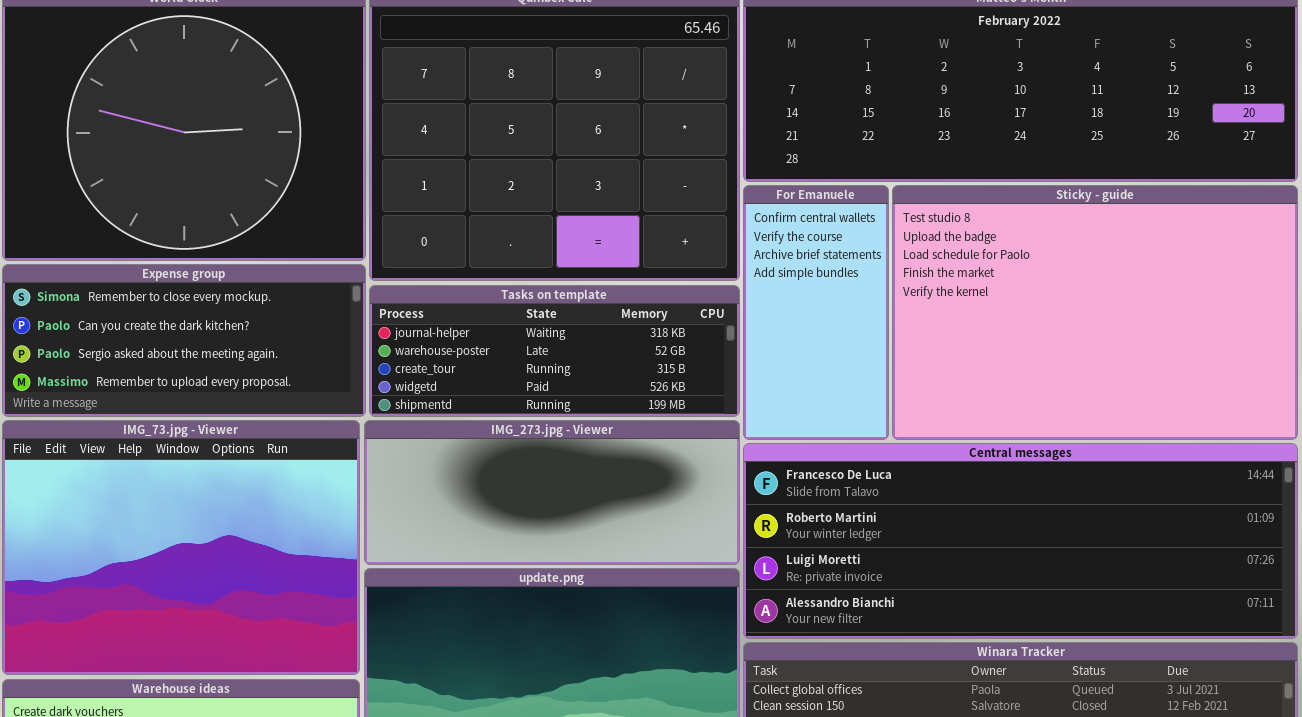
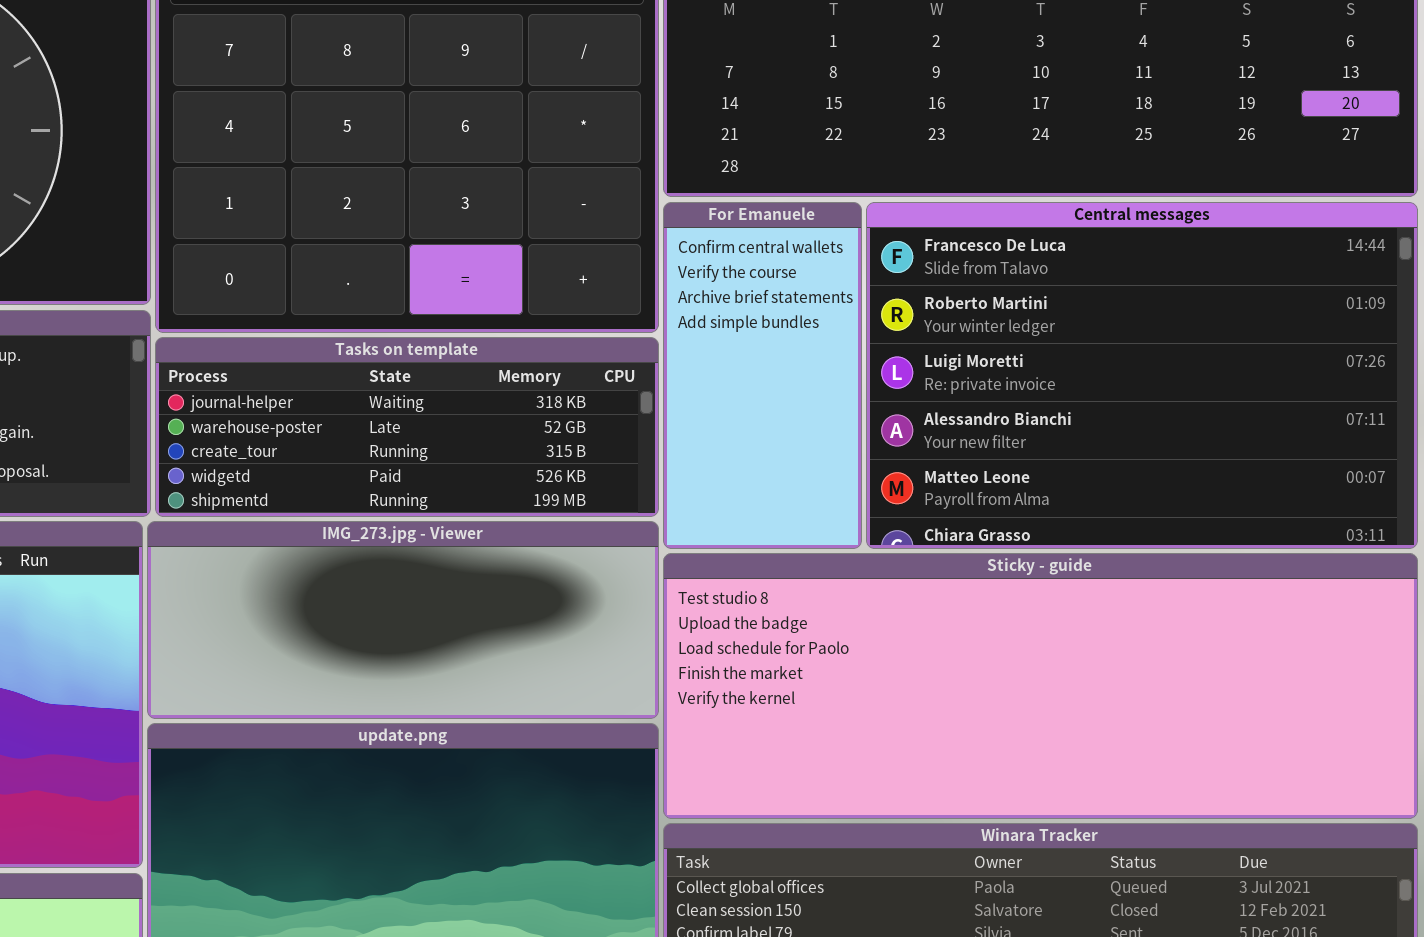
Sticky - guide: [892,185,1298,440] -> [663,553,1418,819], moved, resized
Central messages: [743,443,1298,639] -> [866,202,1418,549], moved, resized

